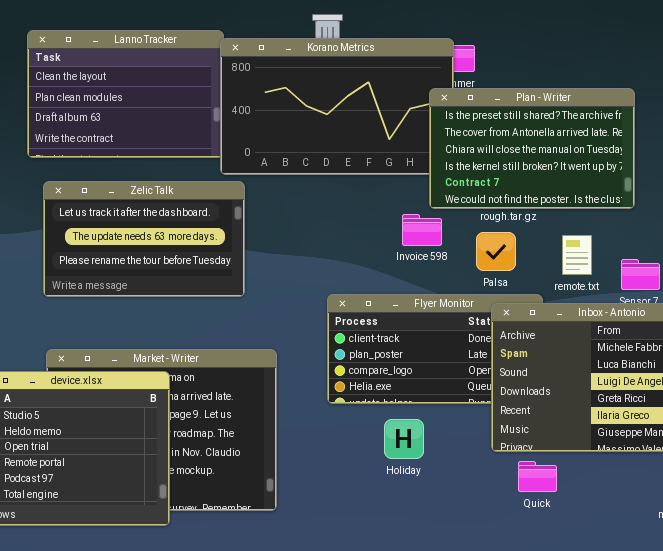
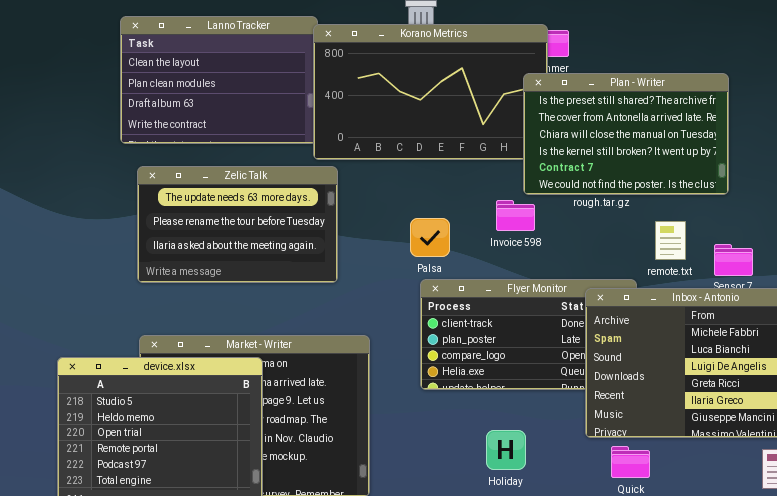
Zelic Talk: [43,181,245,297] -> [137,166,338,283], scrolled down 1 row
Palsa: [476,232,516,271] -> [410,218,450,257], moved
Holiday: [384,419,424,459] -> [486,430,526,470], moved

